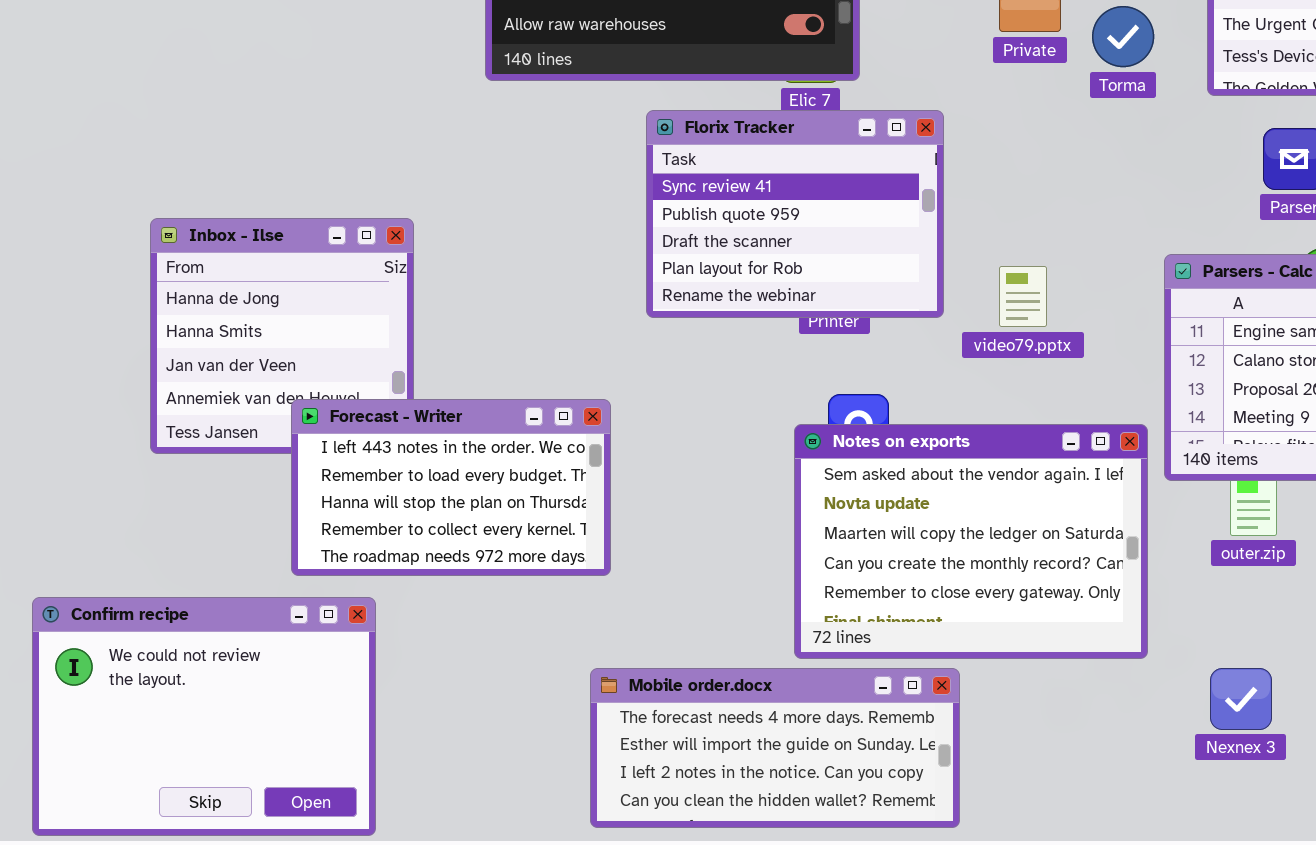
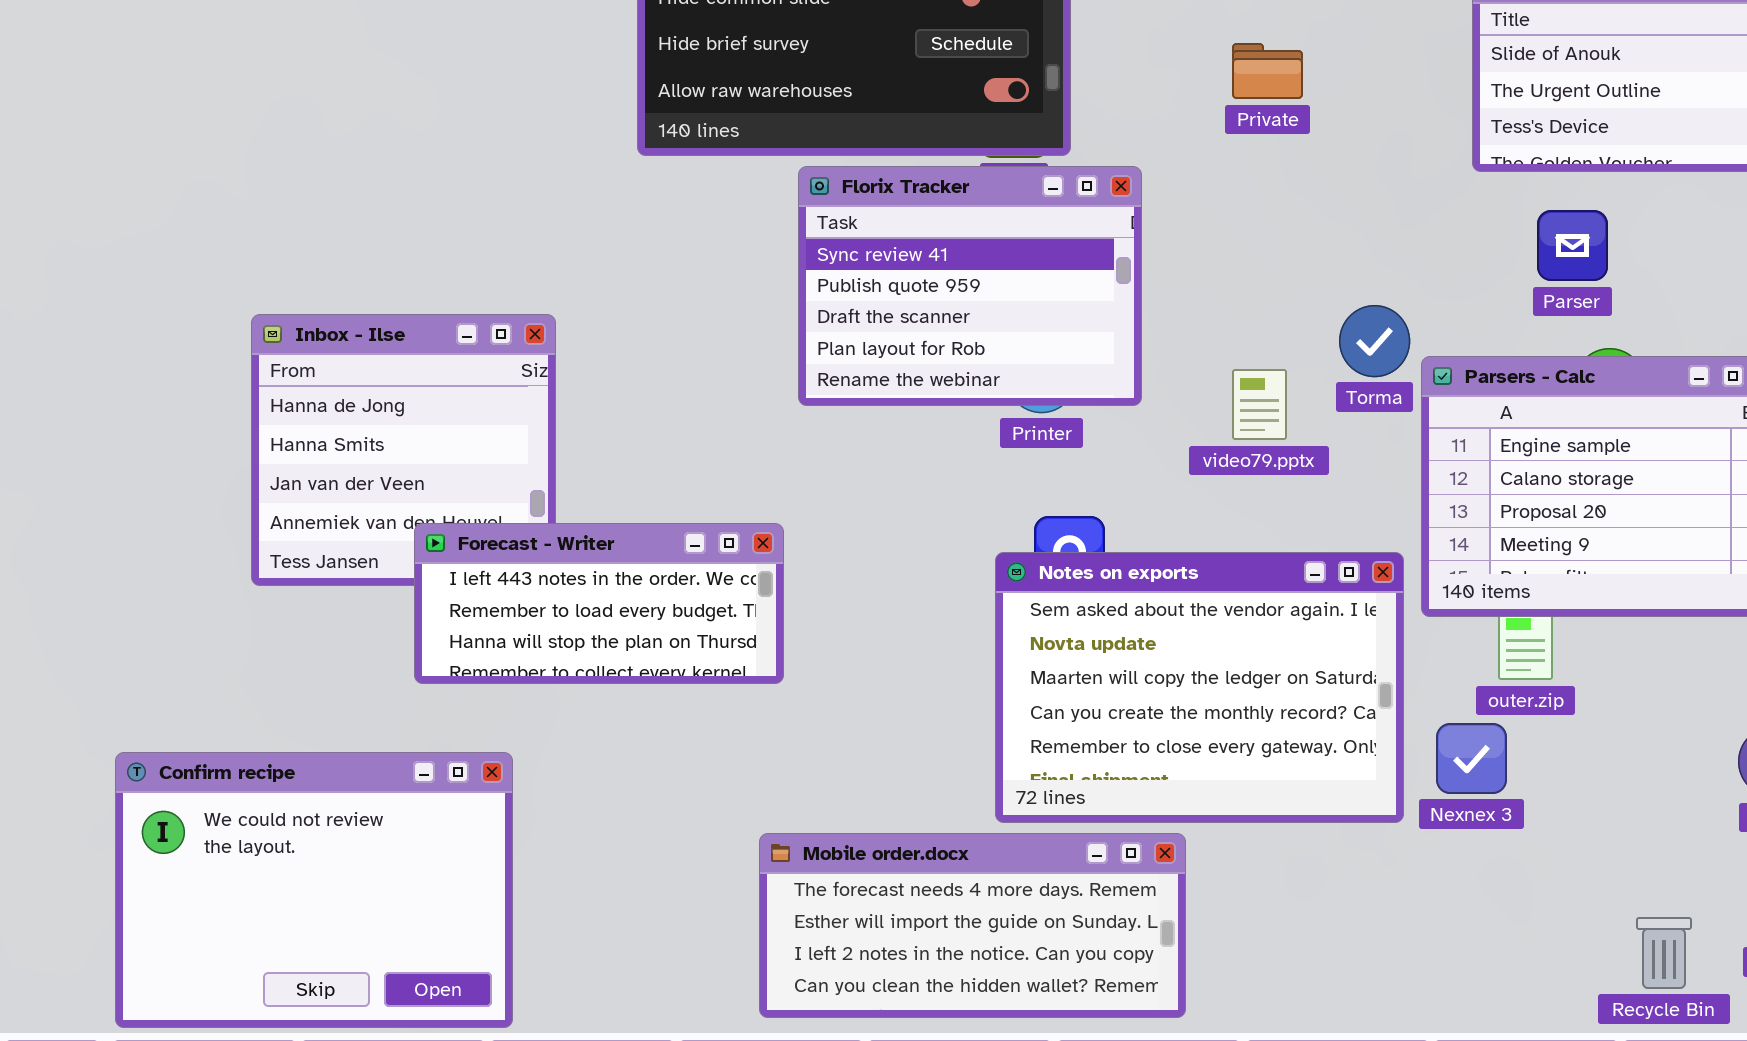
Torma: [1092,6,1154,67] -> [1339,305,1410,377], moved
Florix Tracker: [646,110,944,318] -> [798,166,1142,406], moved
Forecast - Writer: [291,399,611,576] -> [414,523,784,684], resized
Nexnex 3: [1210,668,1272,730] -> [1436,723,1507,794], moved

